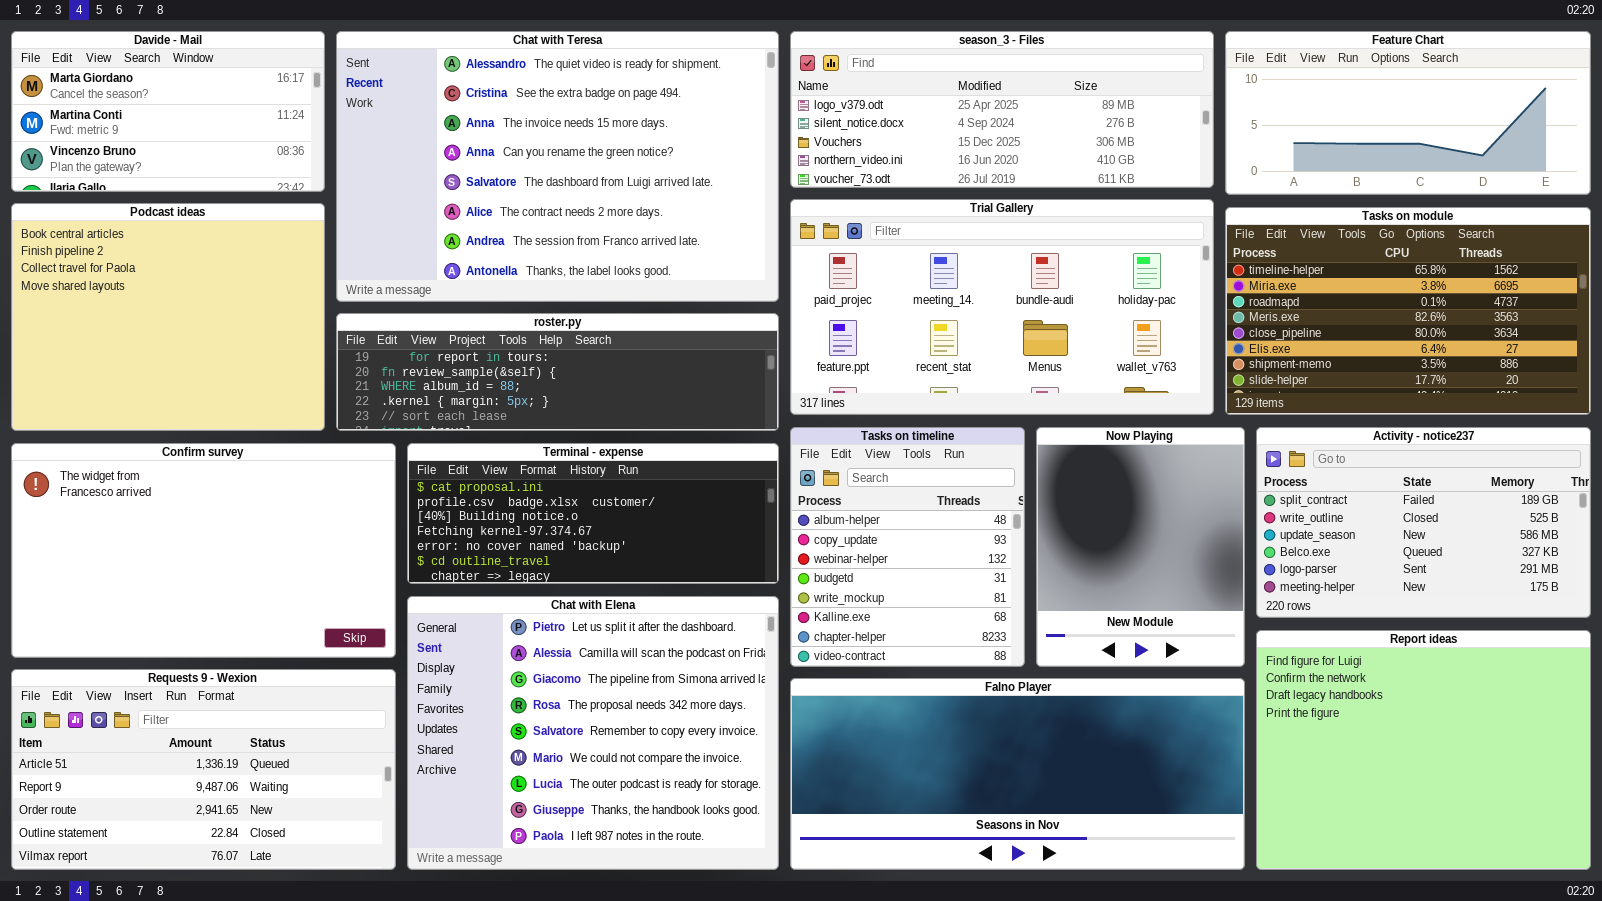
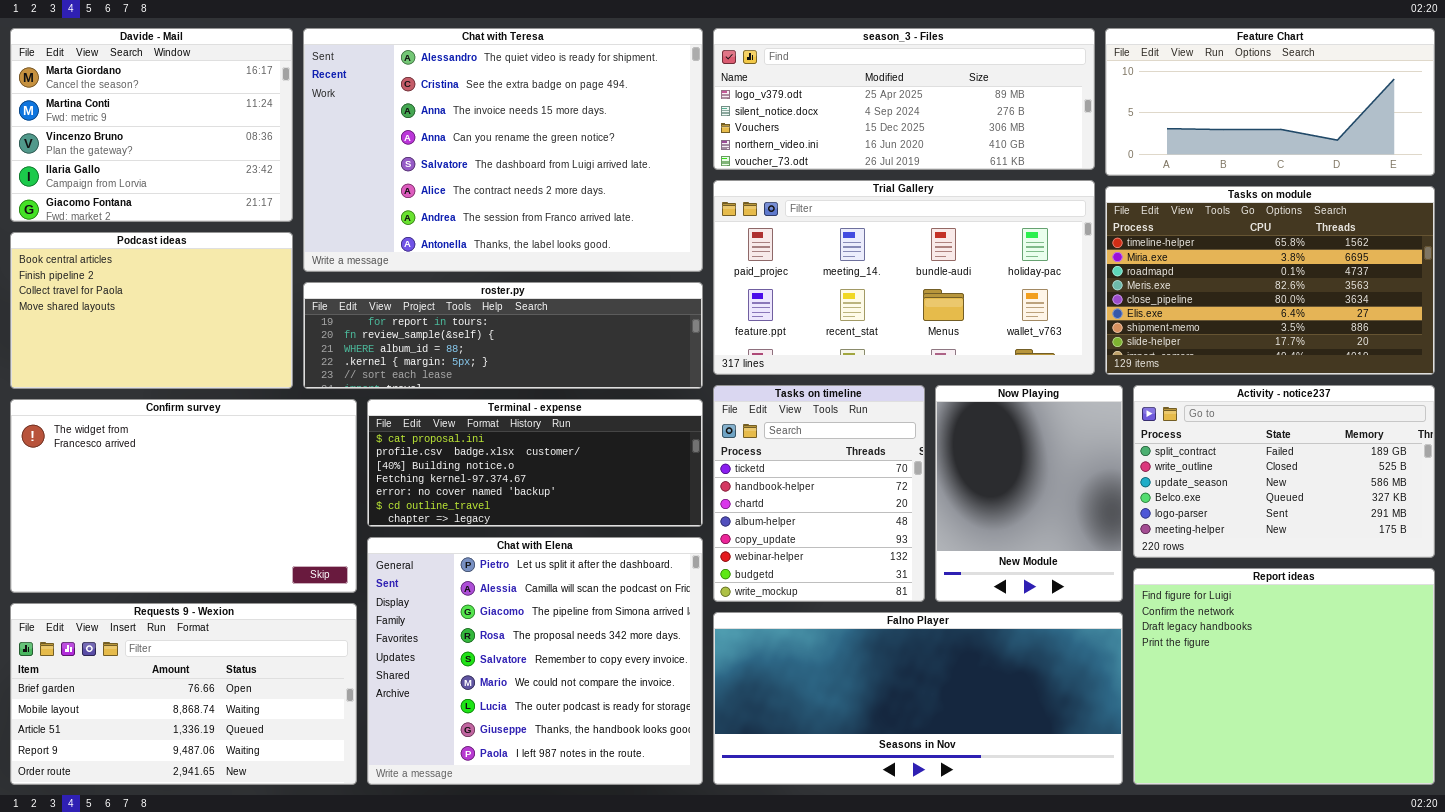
Davide - Mail: [11,31,325,192] -> [10,28,293,222], resized
Podcast ideas: [11,203,325,431] -> [10,232,293,389], resized
Tasks on timeline: [790,427,1025,667] -> [713,385,925,602], scrolled up 3 rows
Requests 9 - Wexion: [11,669,396,870] -> [10,603,357,785], scrolled up 2 rows

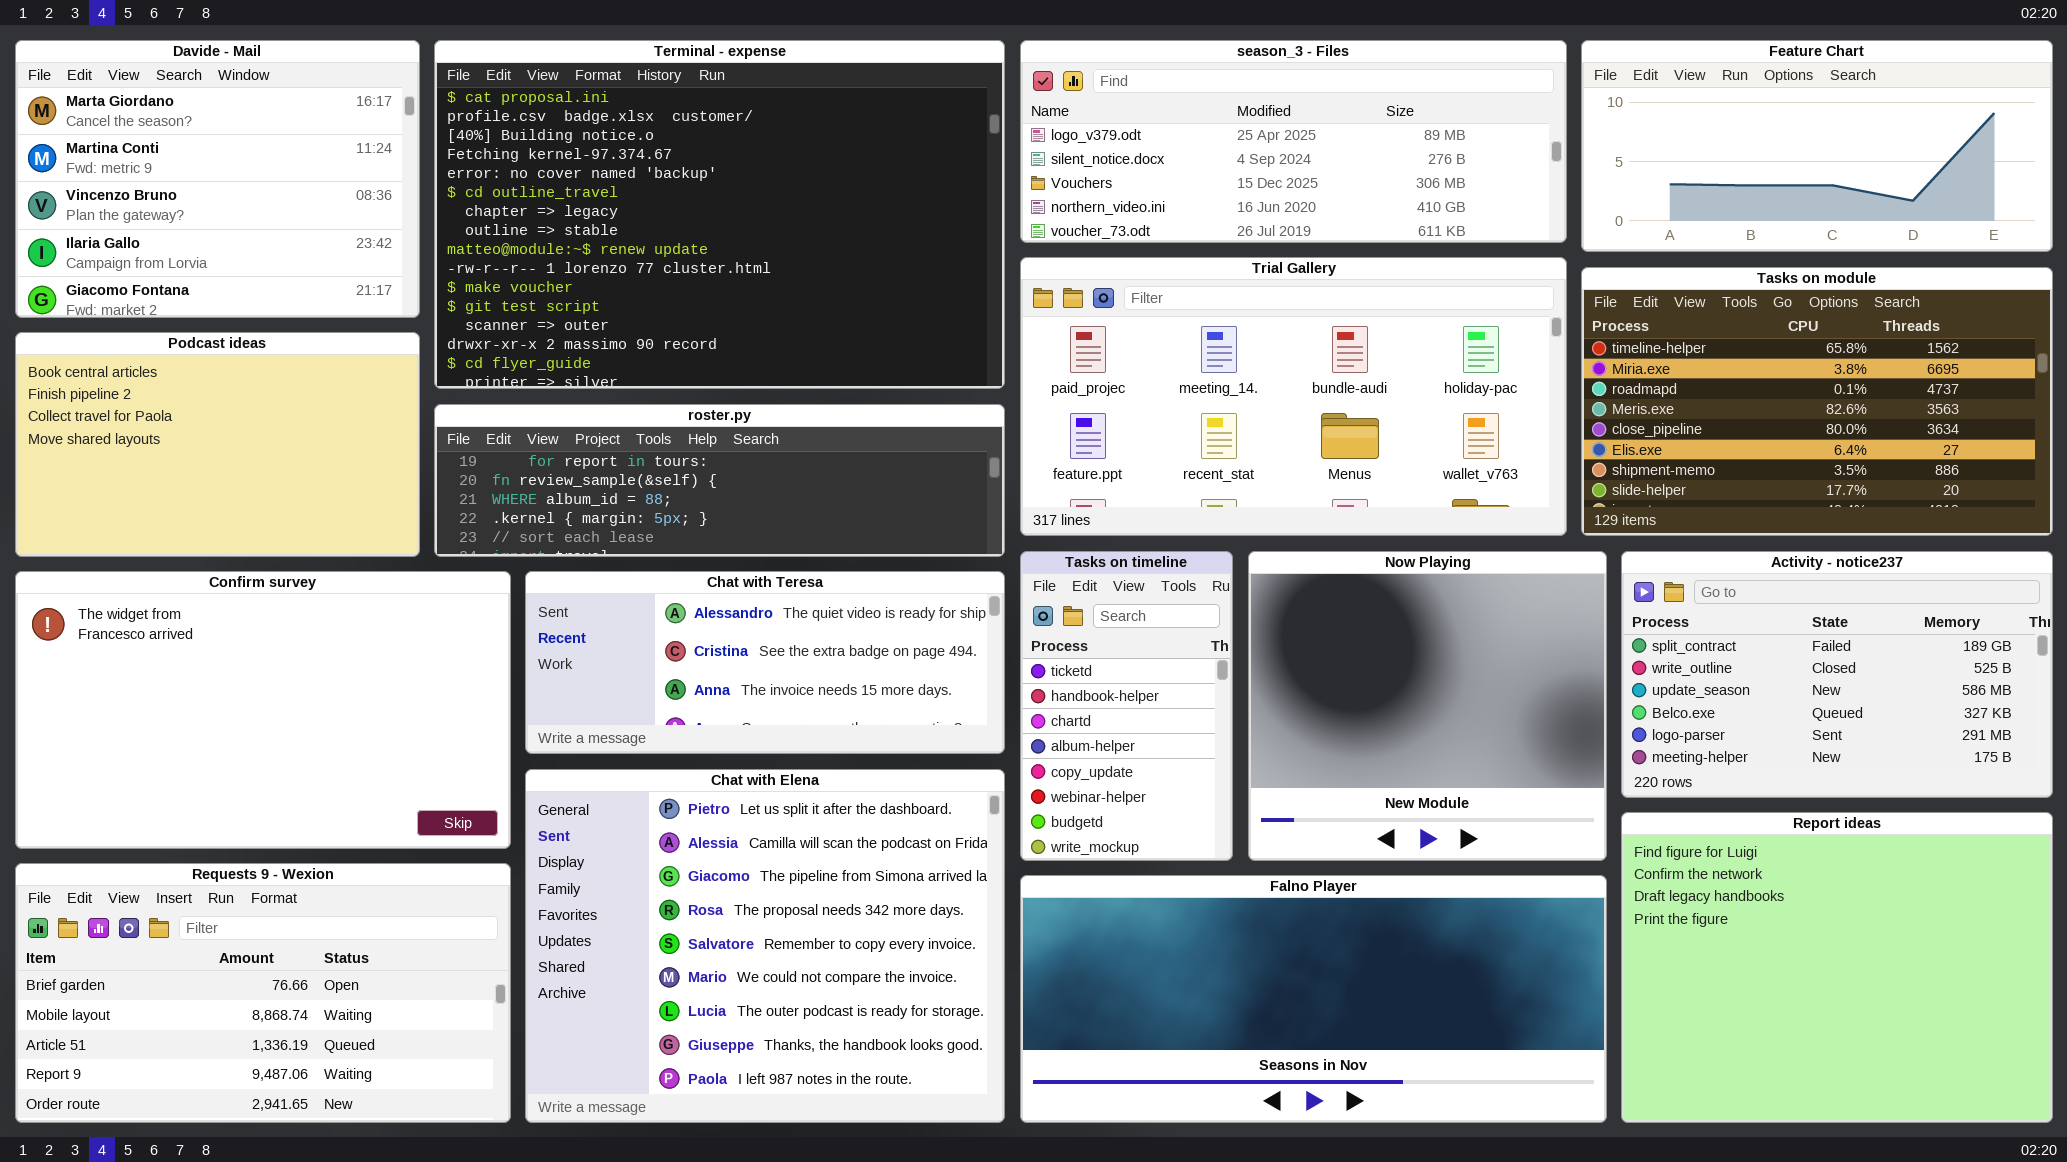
Chat with Teresa: [303,28,703,272] -> [525,571,1005,754], moved, resized
Tasks on timeline: [713,385,925,602] -> [1020,551,1233,861], resized
Now Playing: [935,385,1123,602] -> [1248,551,1607,861], resized
Terminal - expense: [367,399,703,527] -> [434,40,1005,389], moved, resized

